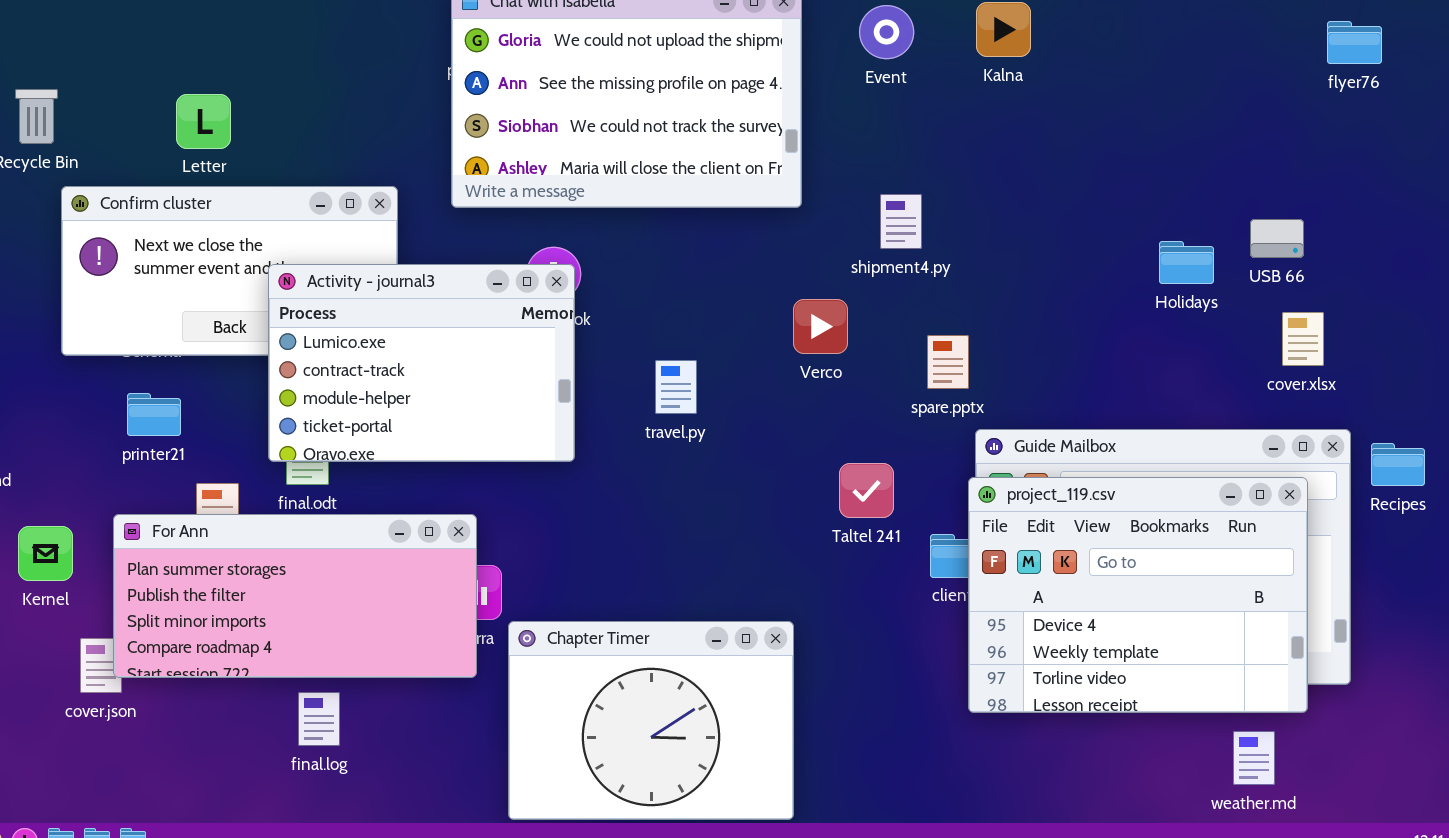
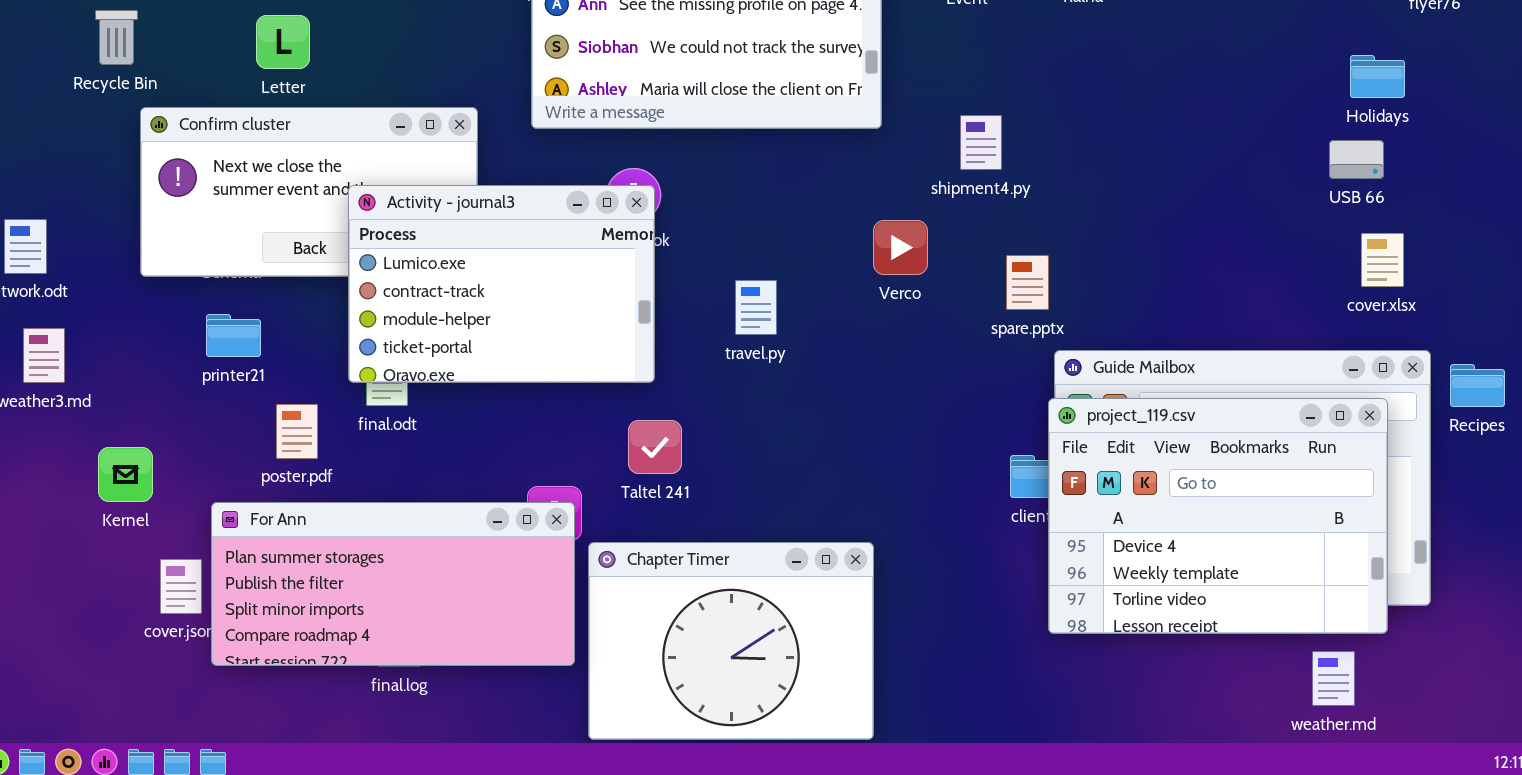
Holidays: [1159,241,1214,284] -> [1350,55,1405,98], moved
Taltel 241: [839,463,894,518] -> [628,420,682,474], moved
For Ann: [113,514,477,678] -> [211,502,575,666], moved

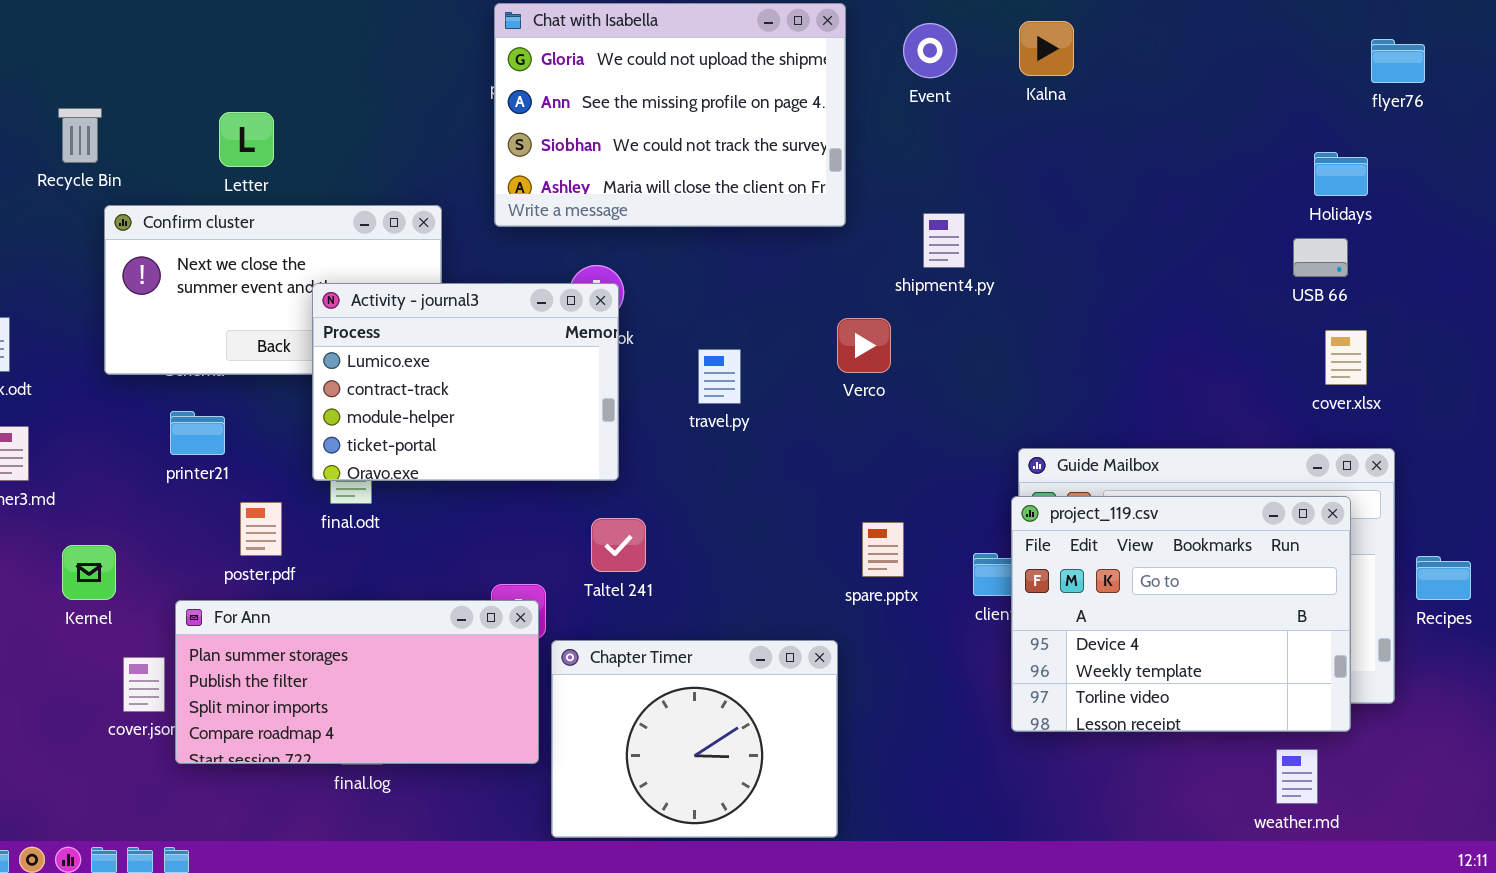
spare.pptx: [1006,255,1049,310] -> [862,522,904,577], moved
travel.py: [735,280,777,335] -> [698,349,741,404], moved
Recipes: [1450,364,1505,407] -> [1416,556,1471,600], moved

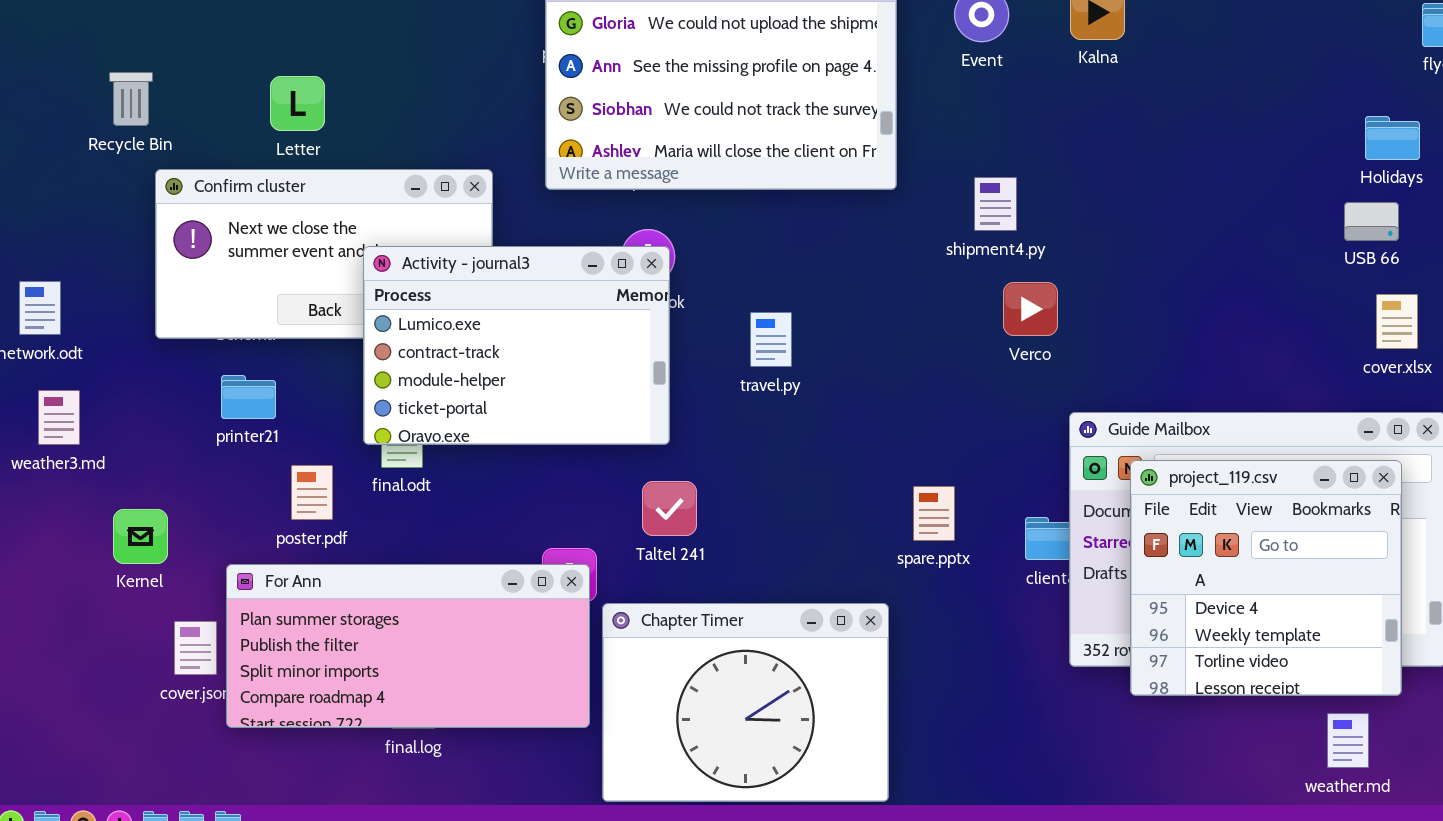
Verco: [837,318,891,373] -> [1003,282,1058,336], moved
project_119.csv: [1011,496,1351,732] -> [1130,460,1402,696], resized

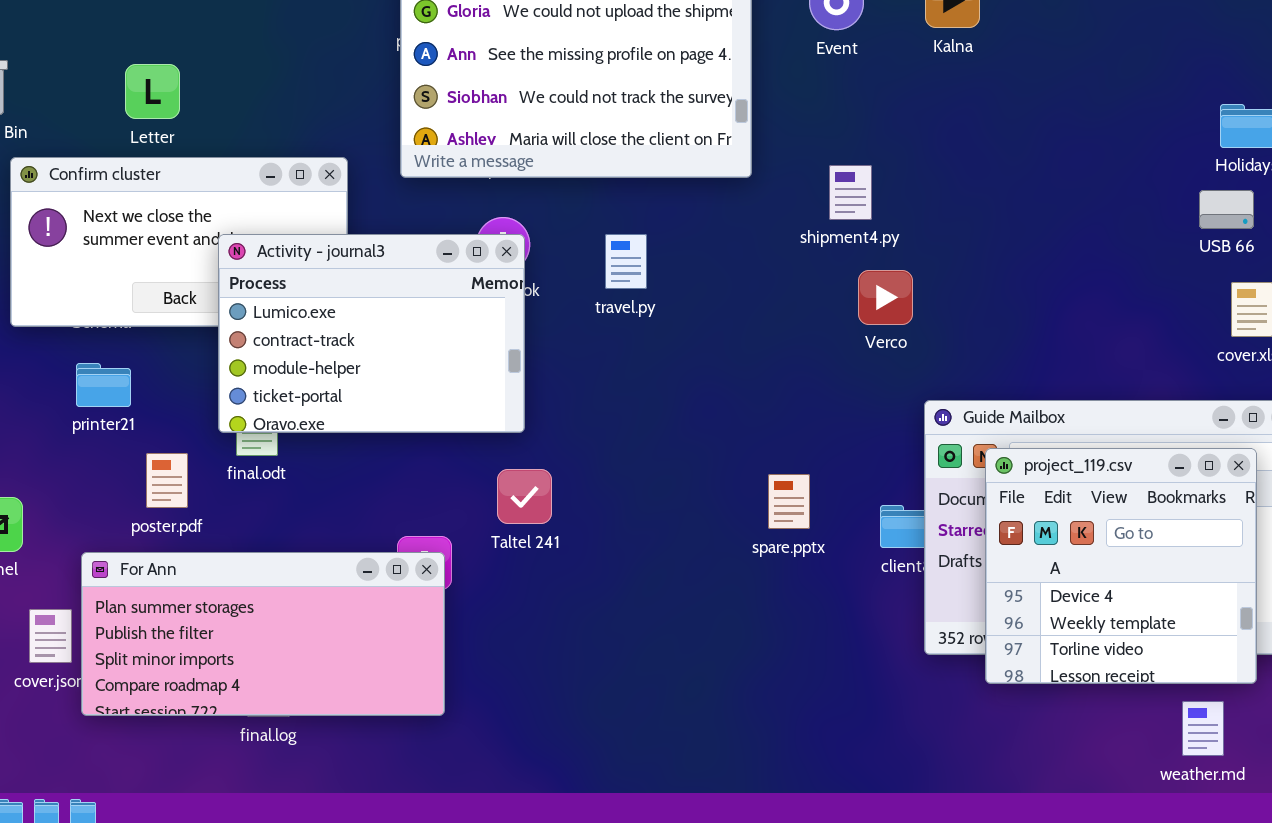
travel.py: [750,312,792,367] -> [605,234,647,289], moved
Chapter Timer: [602,603,889,802] -> none, closed

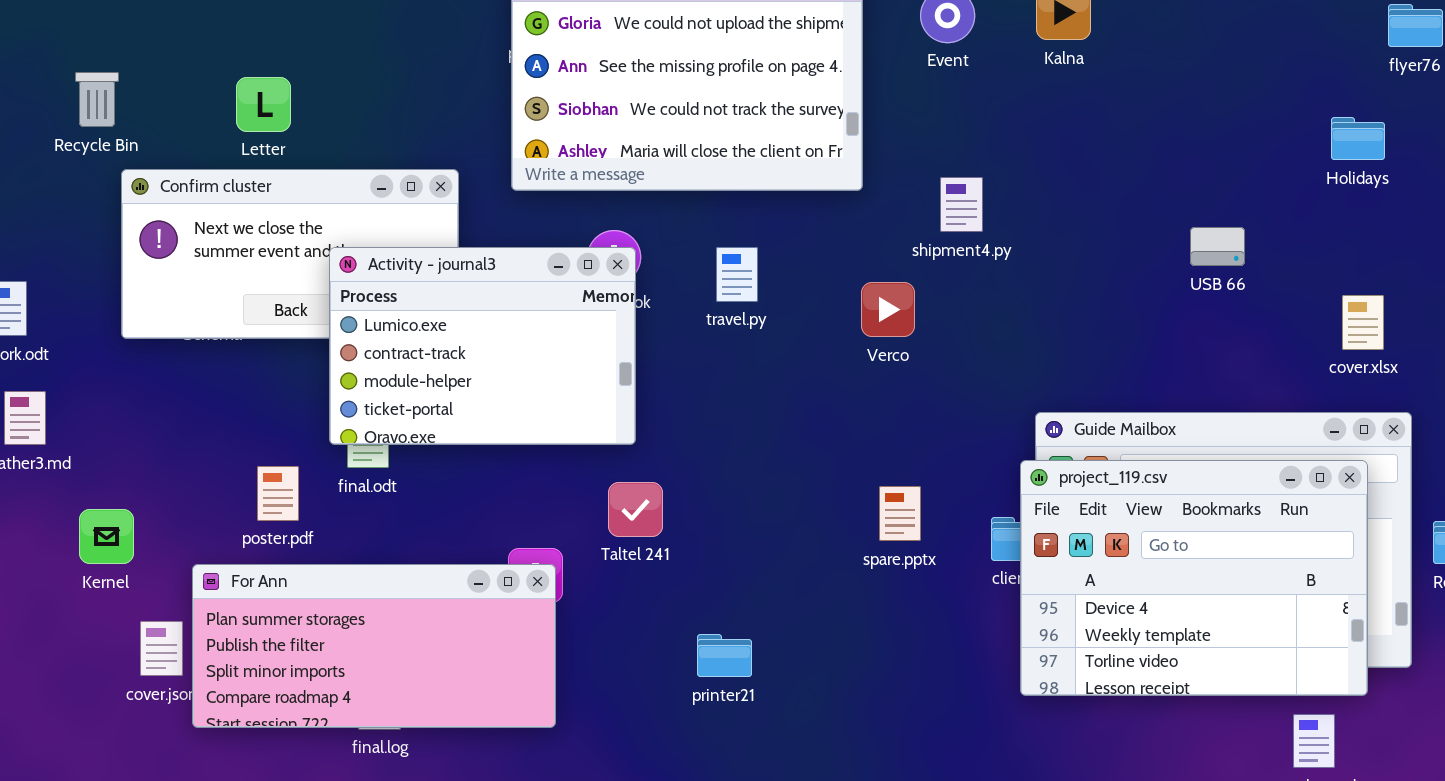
USB 66: [1199,190,1254,229] -> [1190,227,1245,266], moved
Verco: [858,270,913,325] -> [861,282,915,337], moved
printer21: [76,363,131,407] -> [697,634,752,677], moved
project_119.csv: [985,448,1257,684] -> [1020,460,1368,696], resized

